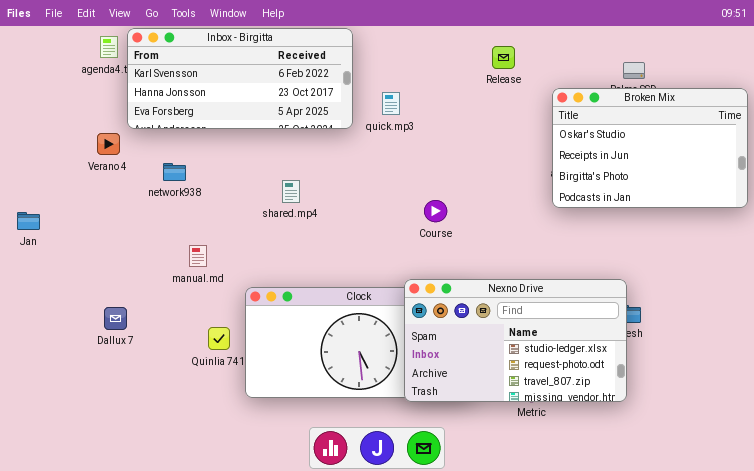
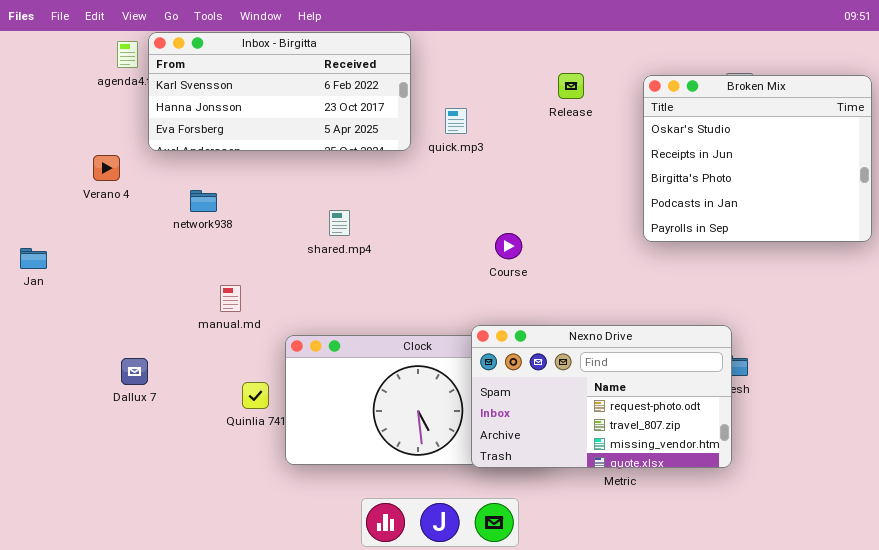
Release: [492,46,515,69] -> [558,73,584,99], moved
Broken Mix: [552,88,748,208] -> [643,75,872,242], resized
Verano 4: [97,133,120,155] -> [93,155,120,181], moved
Nexno Drive: [404,279,627,402] -> [471,325,732,468], scrolled down 1 row

